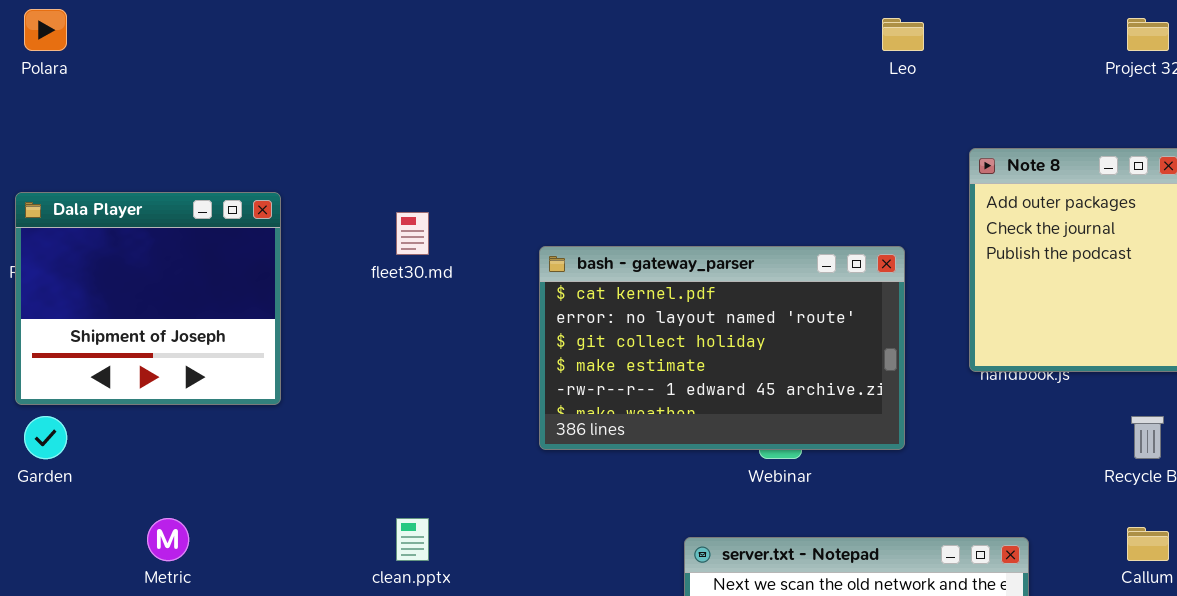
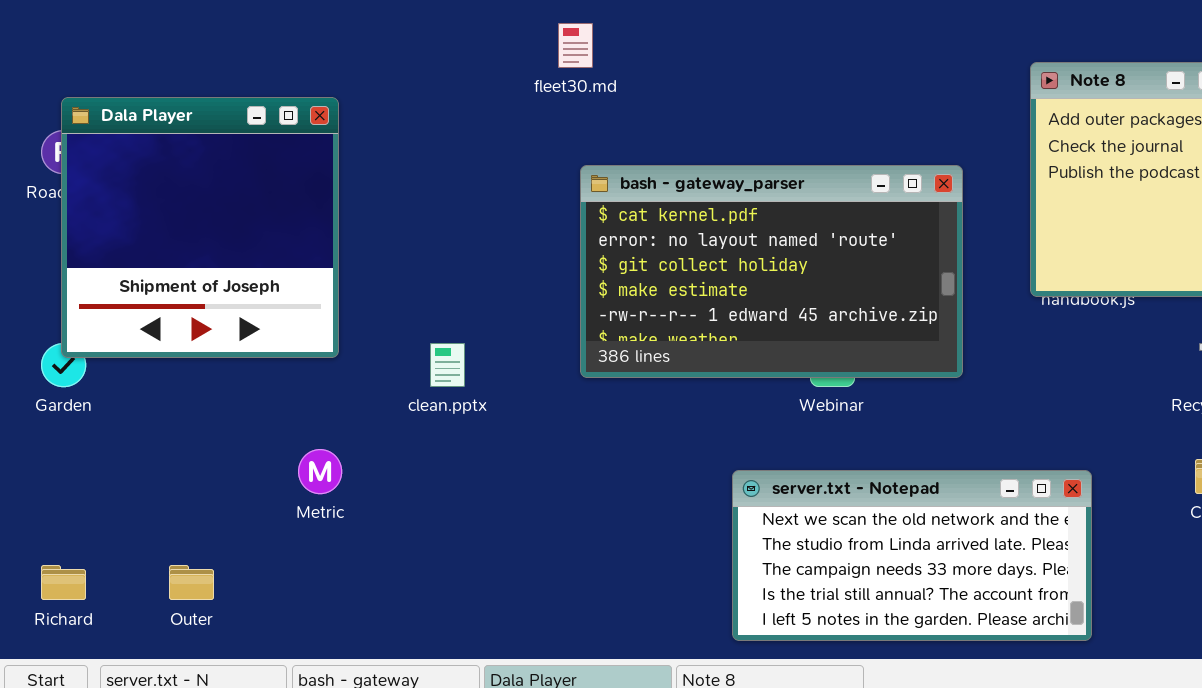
Dala Player: [15,192,281,405] -> [61,97,339,358], moved, resized
fleet30.md: [396,212,429,255] -> [558,23,593,68], moved
Metric: [147,518,189,561] -> [298,449,342,494], moved
clean.pptx: [396,518,429,561] -> [430,343,465,387], moved

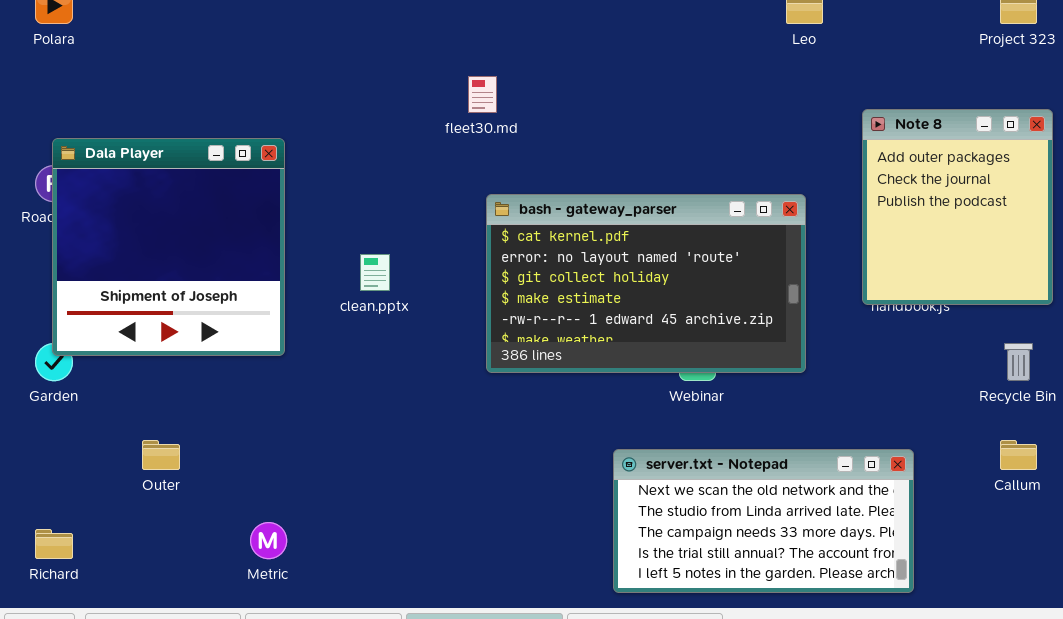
clean.pptx: [430,343,465,387] -> [360,254,390,291], moved
Metric: [298,449,342,494] -> [250,522,287,559], moved
Outer: [169,565,214,600] -> [142,440,180,470], moved

